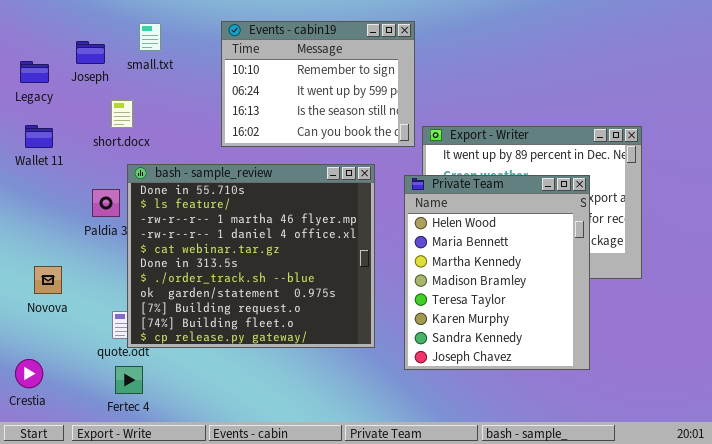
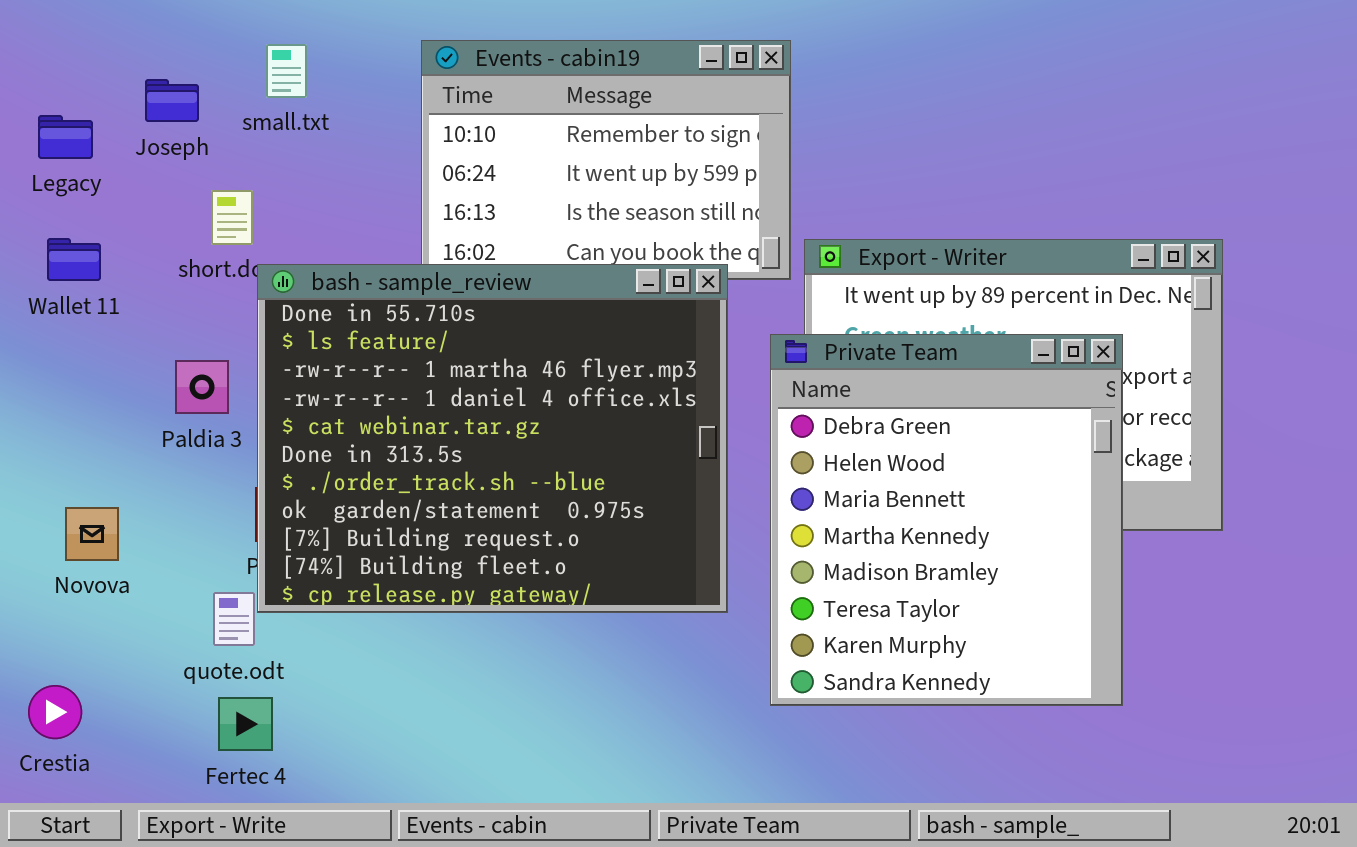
bash - sample_review: [127,164,375,348] -> [257,264,728,613], moved
Private Team: [404,175,590,370] -> [770,334,1123,706], scrolled up 1 row

